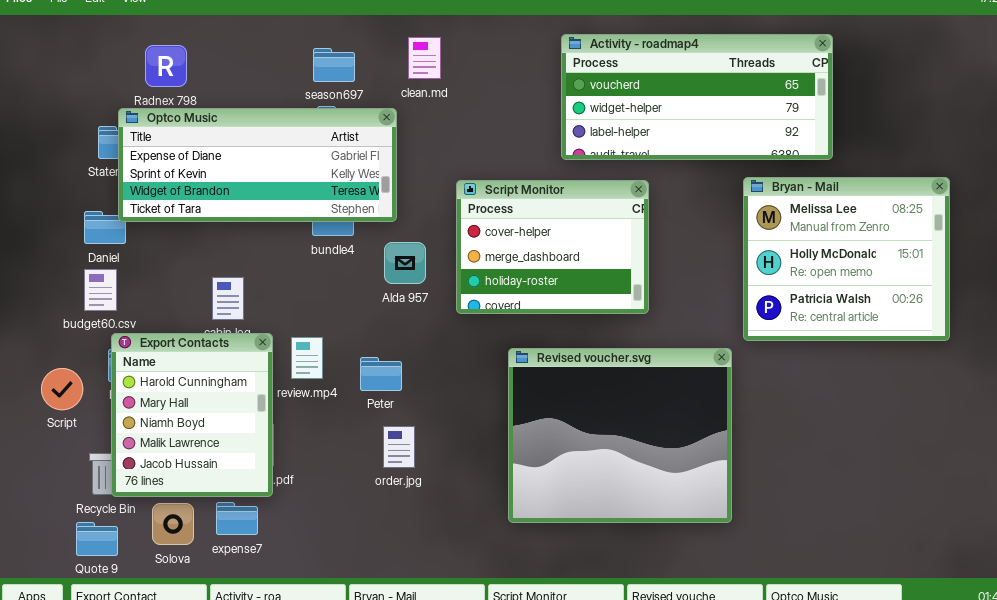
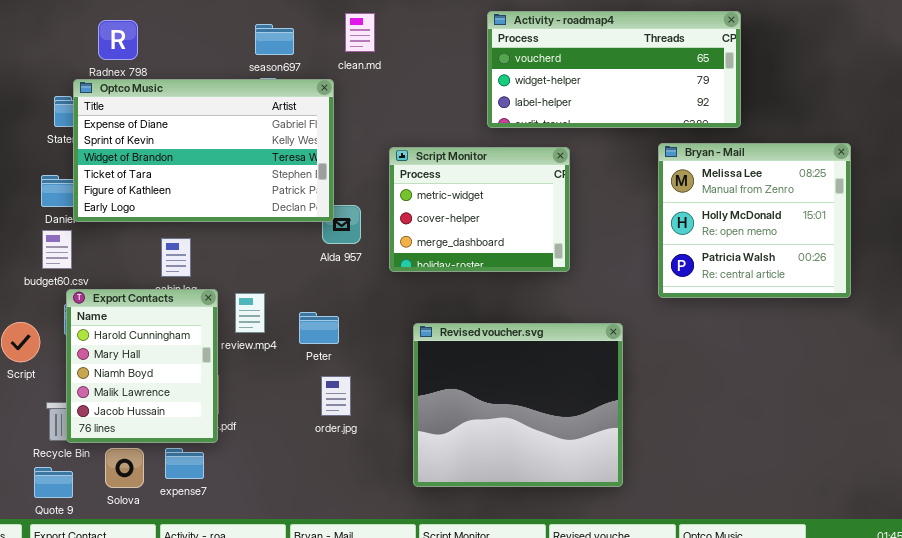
Optco Music: [118,108,397,222] -> [73,79,334,222], resized
Script Monitor: [456,180,649,314] -> [389,147,570,272], scrolled up 1 row
Revised voucher.svg: [508,348,732,523] -> [413,323,623,487], moved

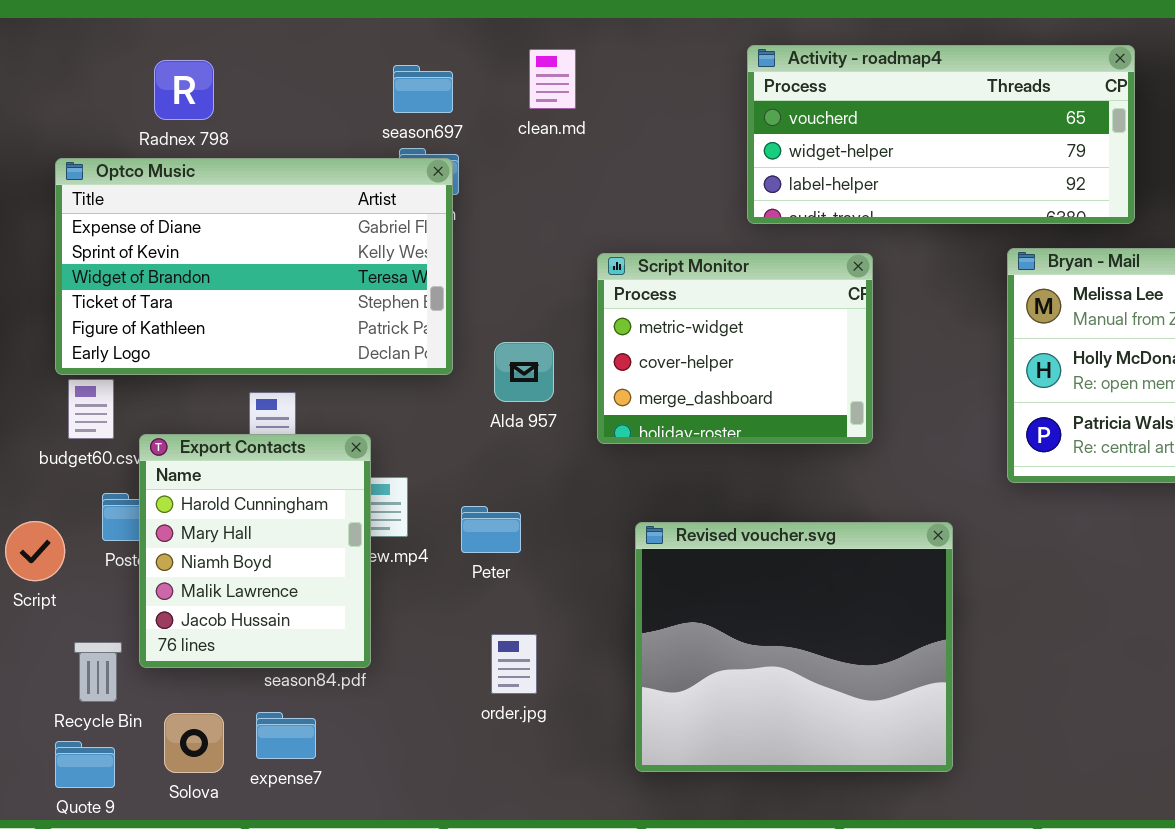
Optco Music: [73,79,334,222] -> [55,158,453,375], moved
Export Contacts: [66,289,218,443] -> [139,434,371,668], moved
order.jpg: [321,376,351,416] -> [491,634,537,694], moved

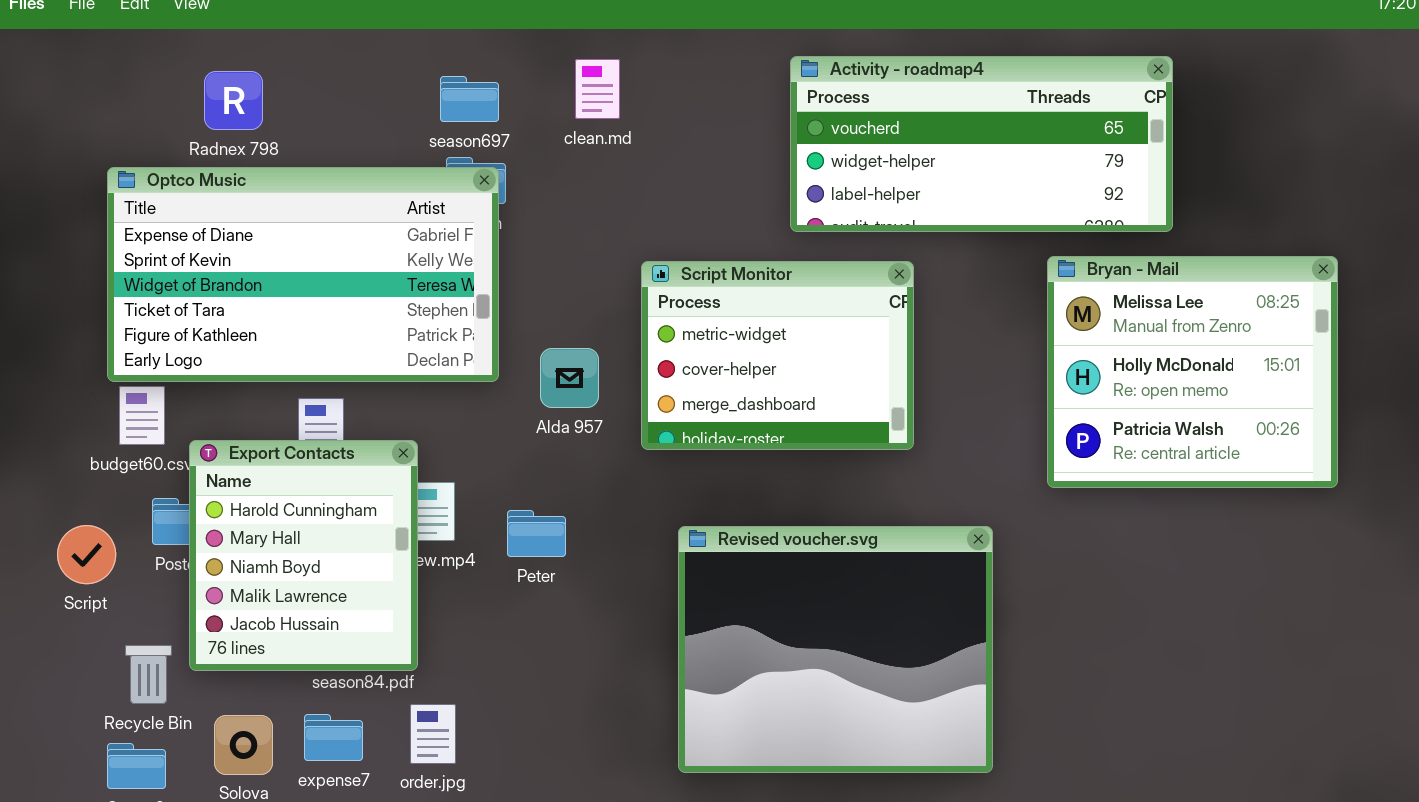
order.jpg: [491,634,537,694] -> [410,704,456,764], moved

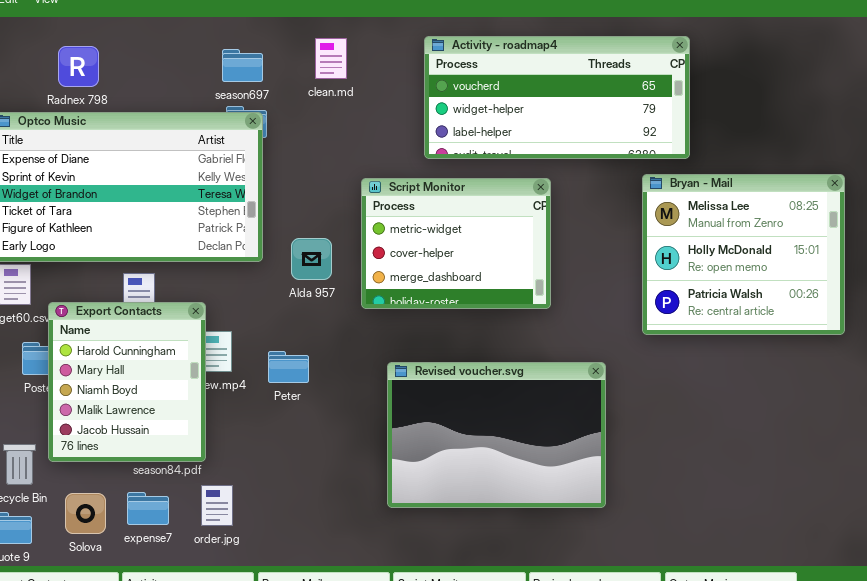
Activity - roadmap4: [790,56,1173,232] -> [424,36,690,159], moved
Revised voucher.svg: [678,526,993,773] -> [387,362,606,508], resized

